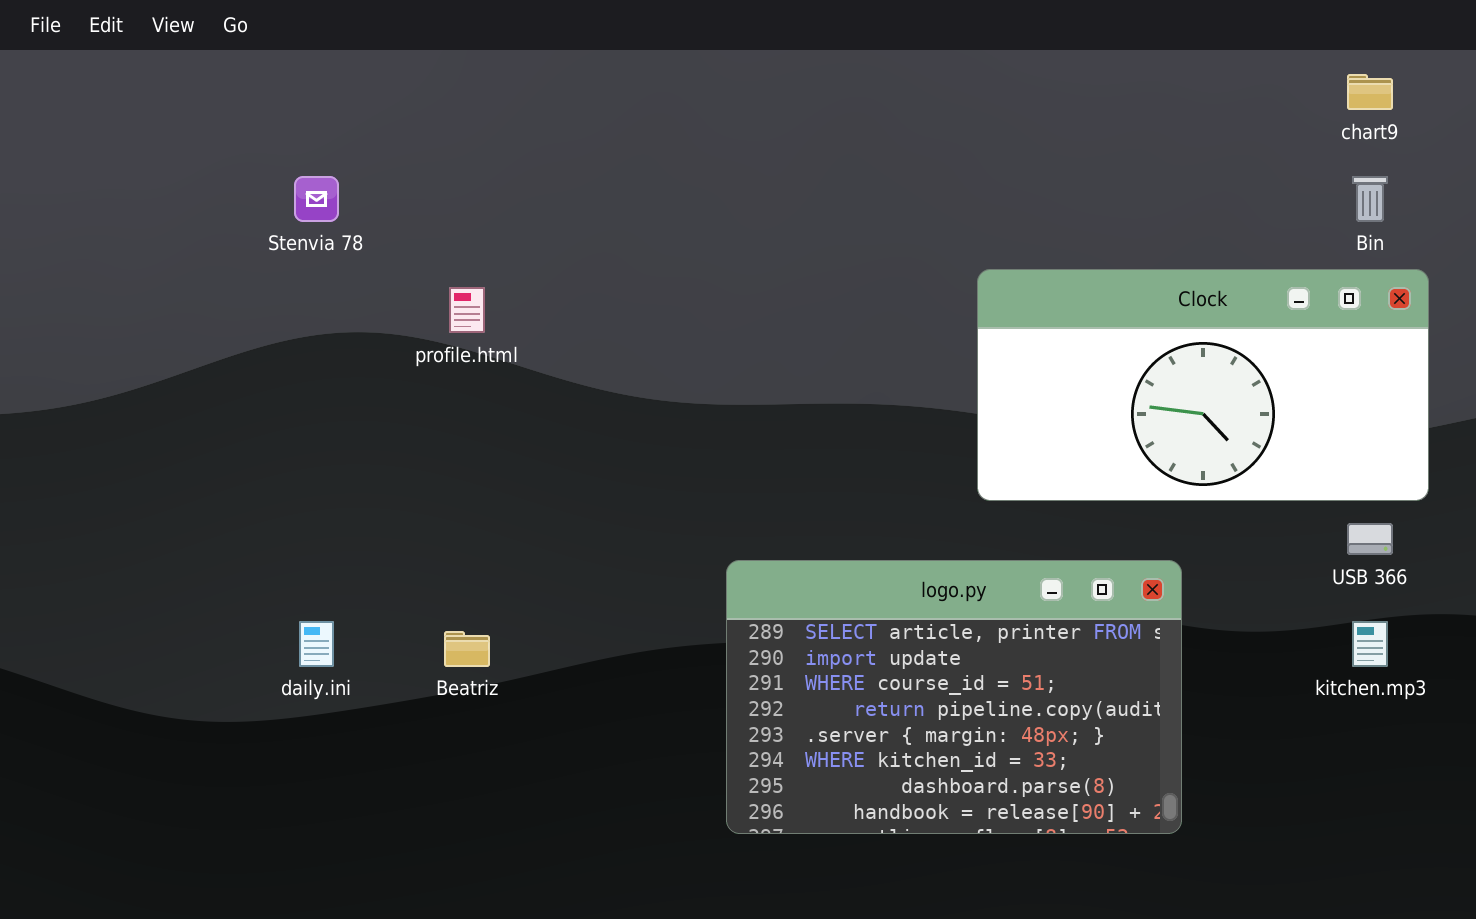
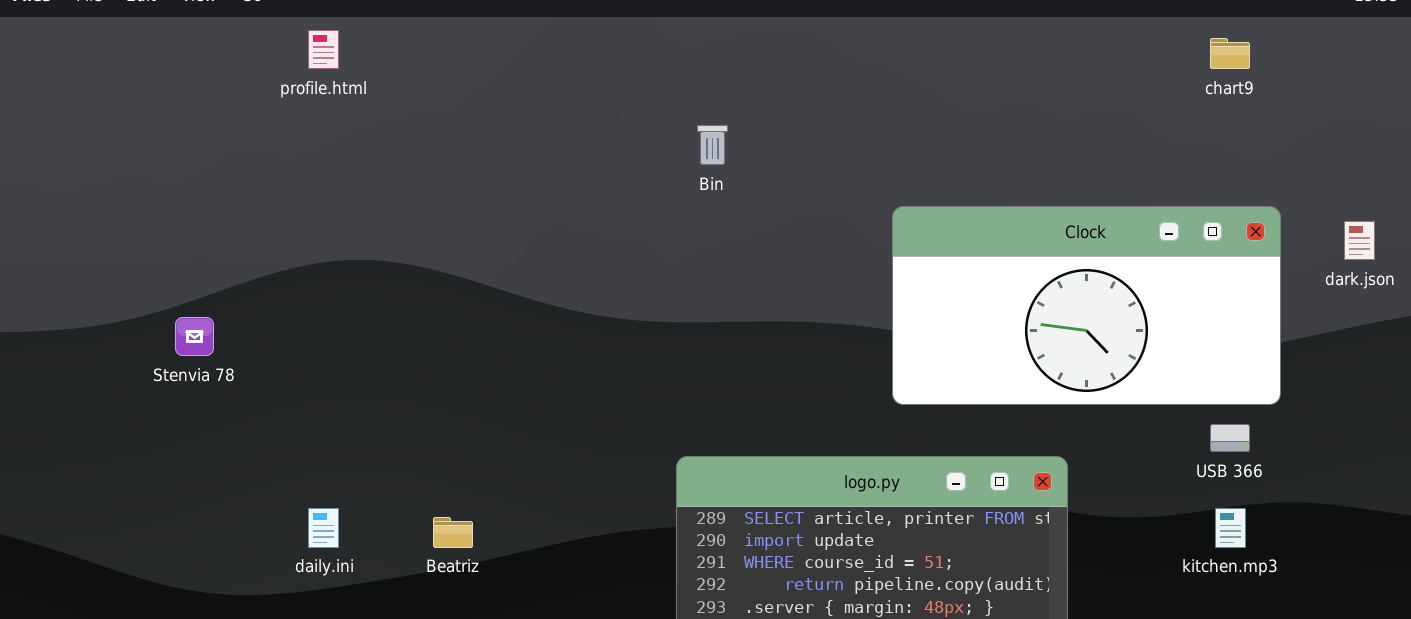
Stenvia 78: [294,176,339,222] -> [175,317,214,356], moved
Bin: [1352,176,1388,222] -> [697,125,728,165], moved
profile.html: [449,287,485,333] -> [308,30,339,69], moved

